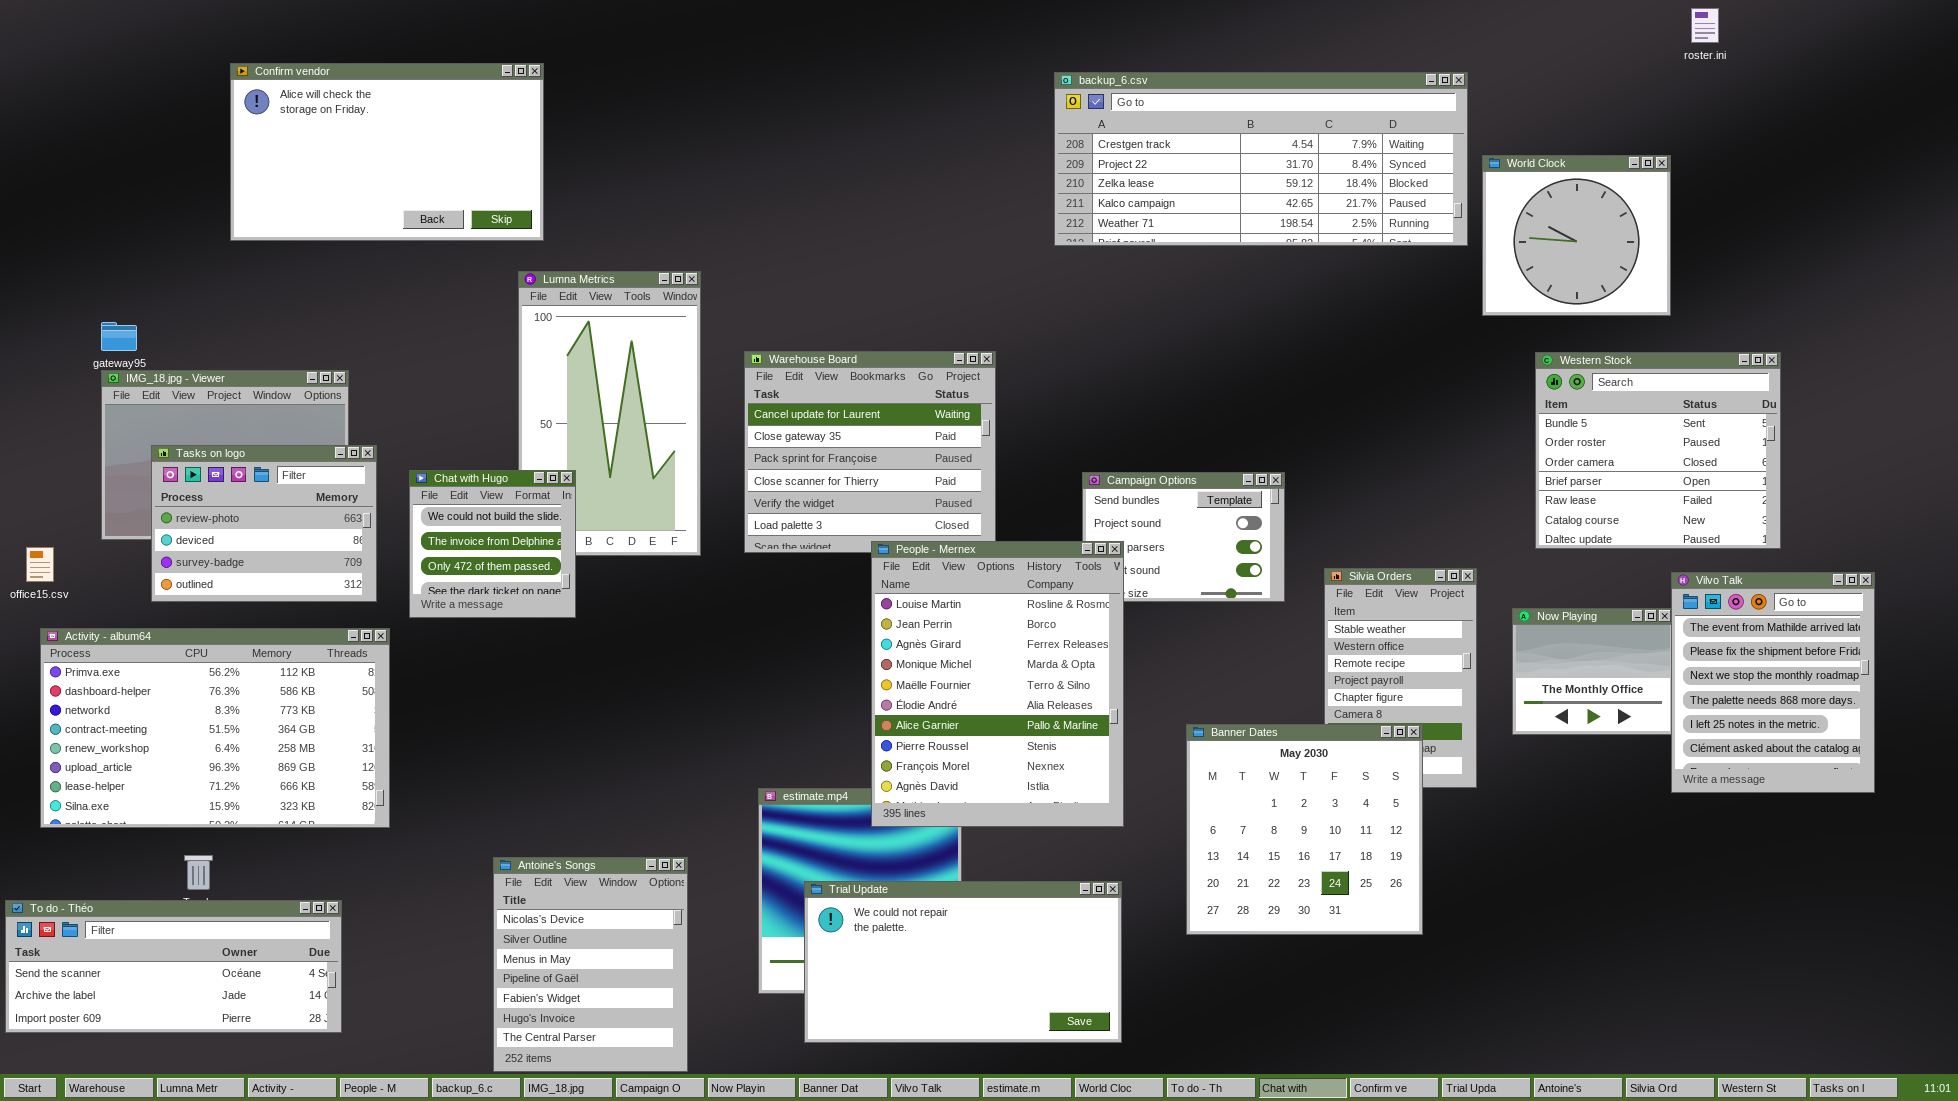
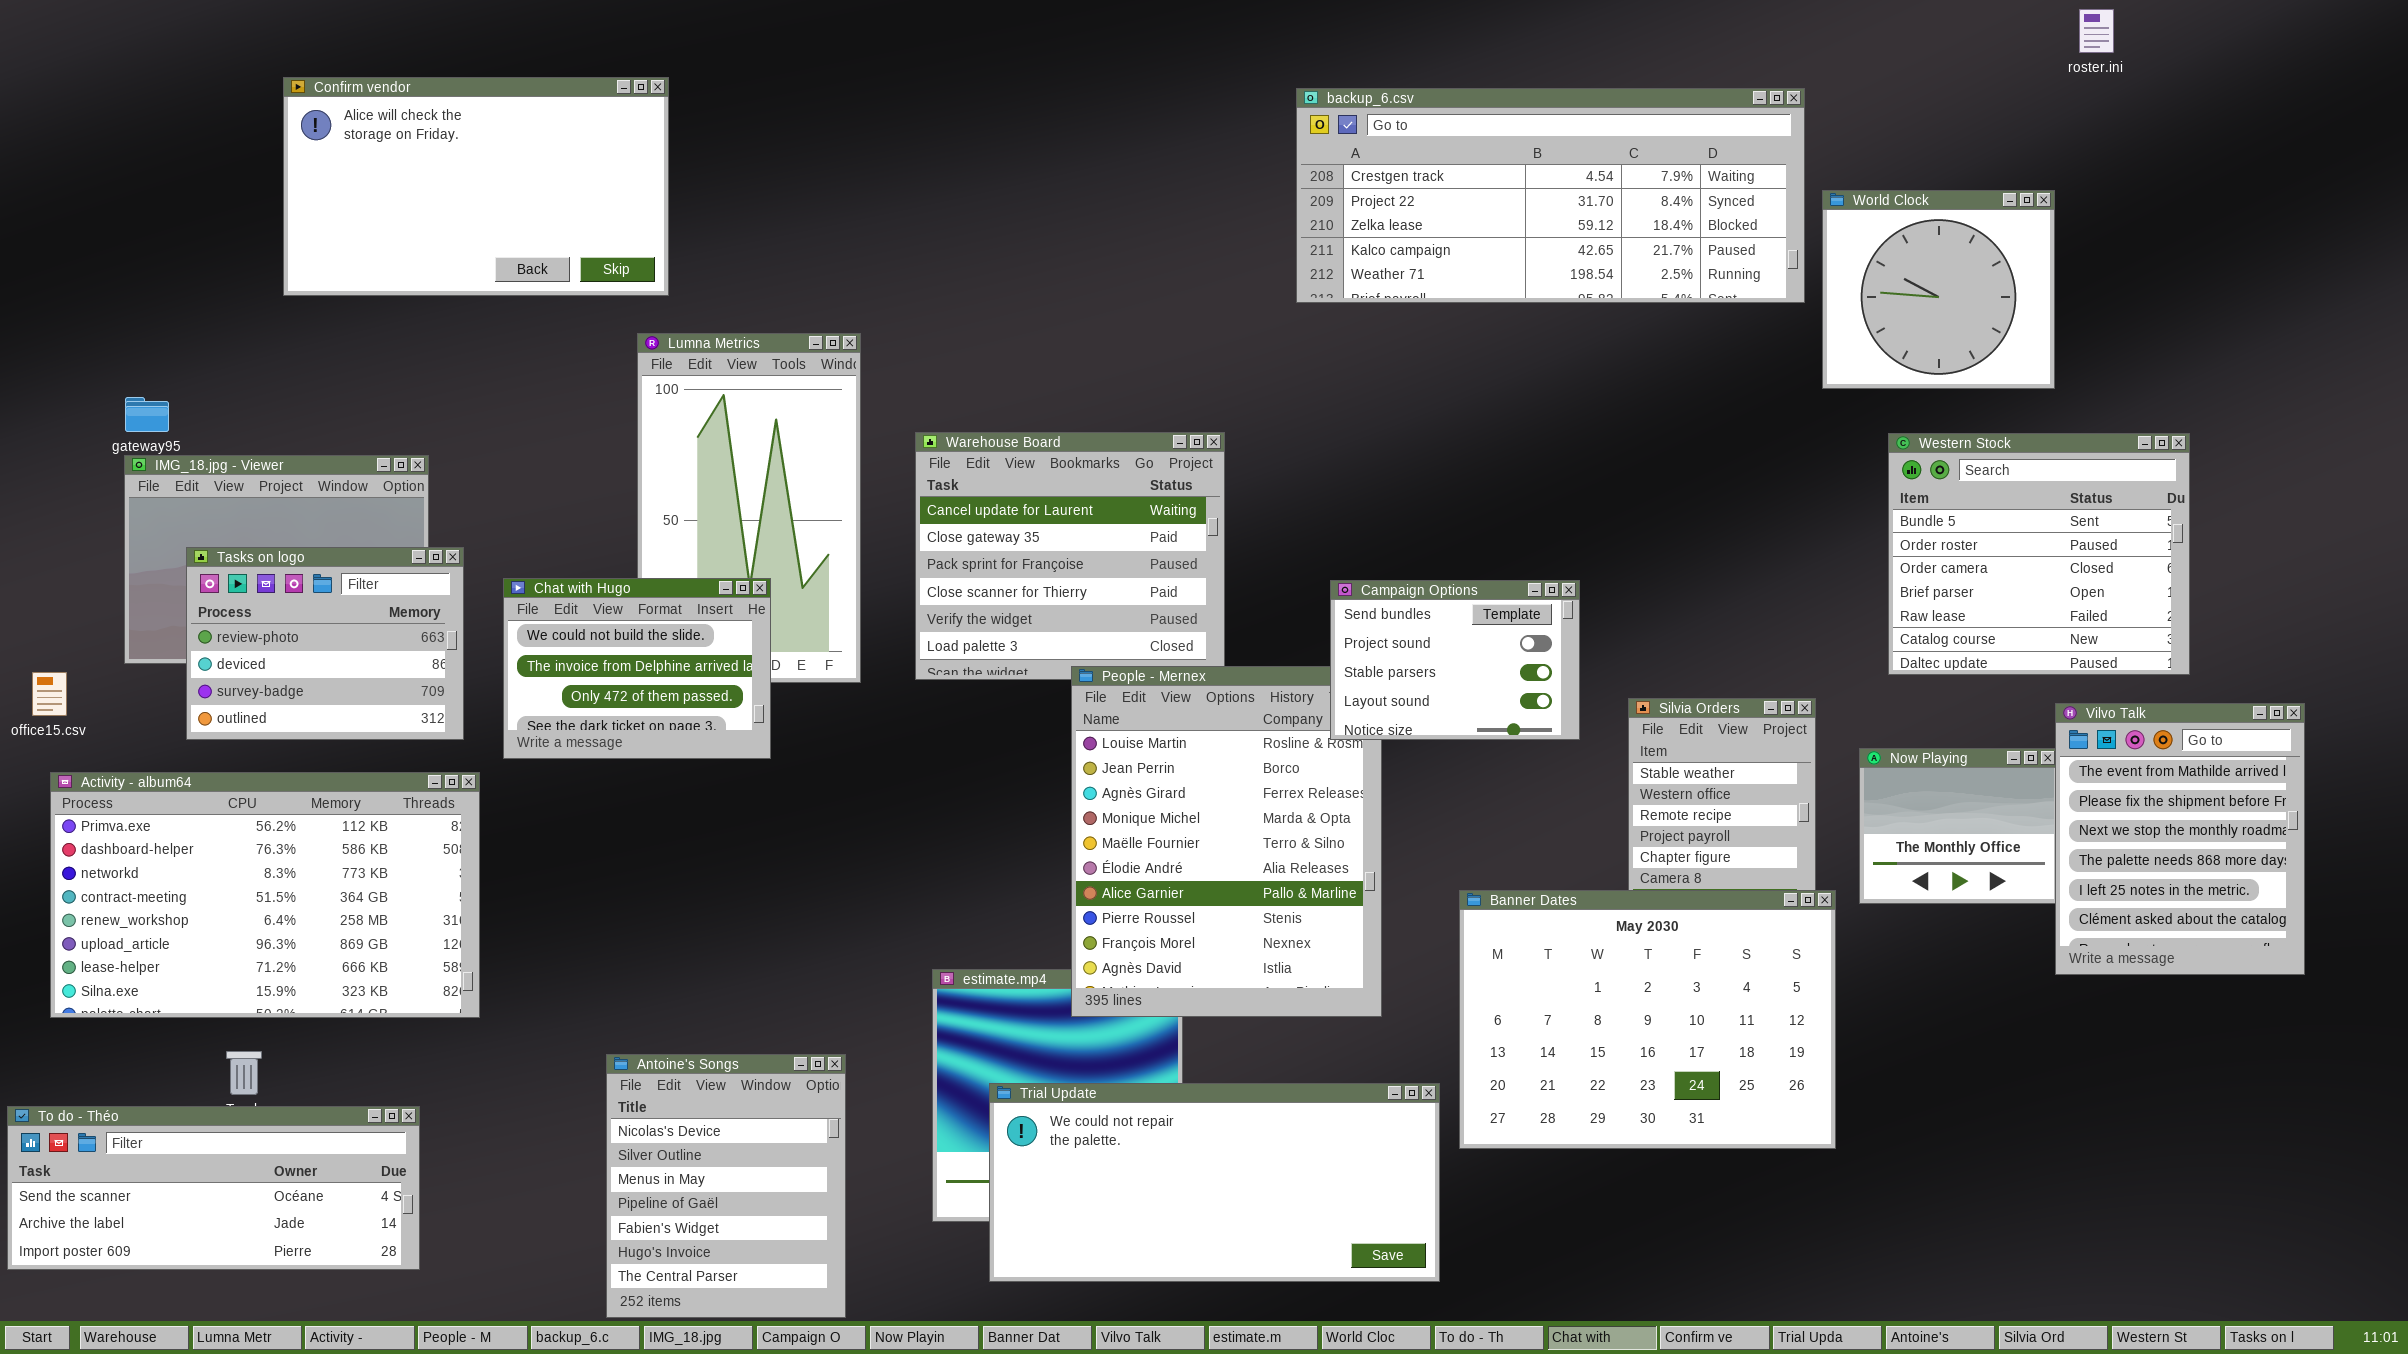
Chat with Hugo: [409,470,576,618] -> [503,578,771,759], resized
Campaign Options: [1082,472,1285,602] -> [1330,580,1580,740], raised
Banner Dates: [1186,724,1423,935] -> [1459,890,1836,1149], resized
Trial Update: [804,881,1122,1043] -> [989,1083,1440,1282], resized

